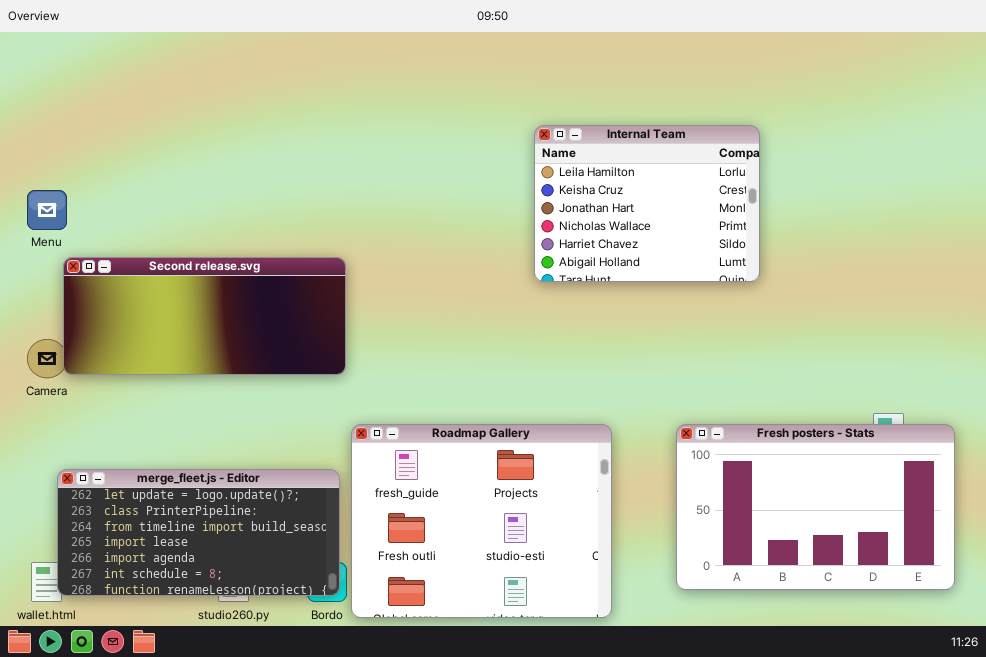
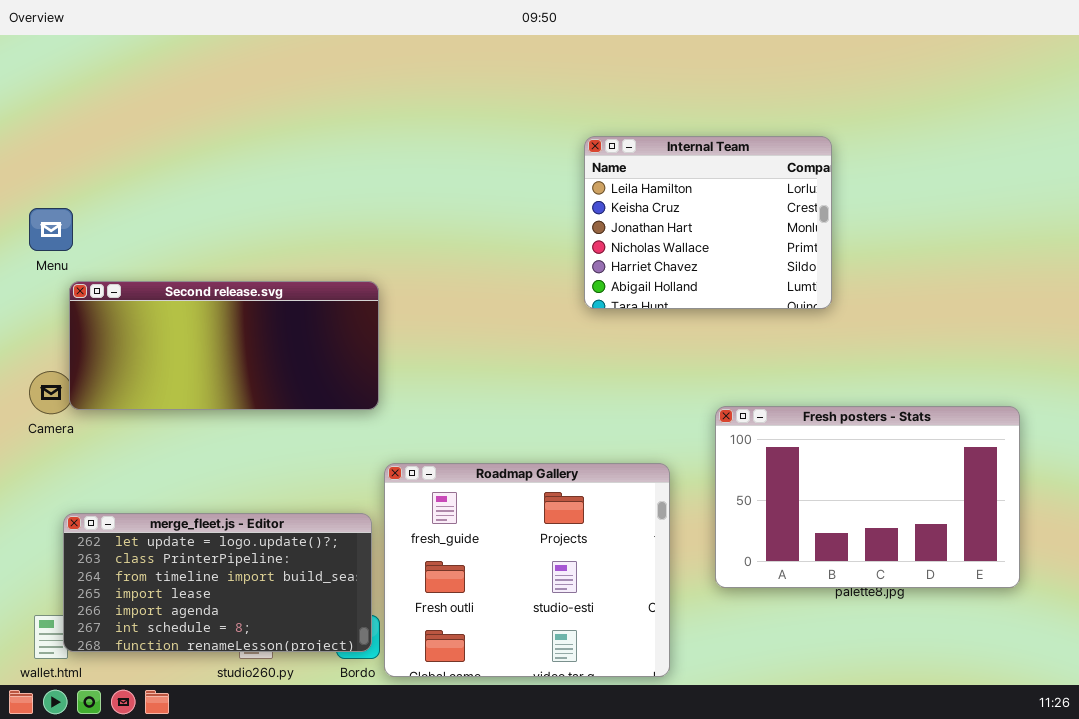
Fresh posters - Stats: [676,424,955,590] -> [715,406,1020,588], moved

